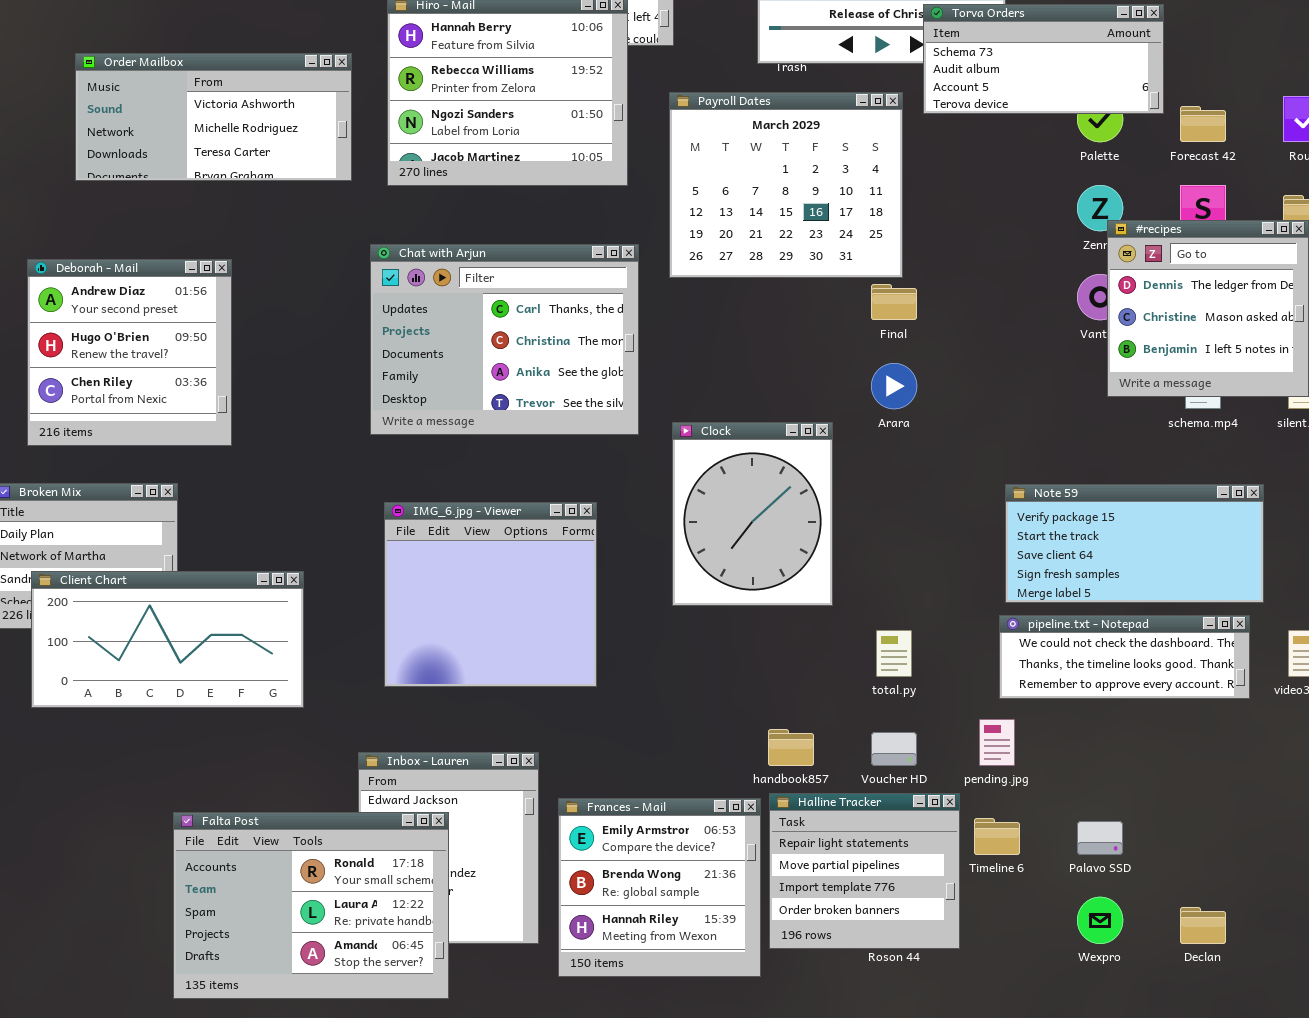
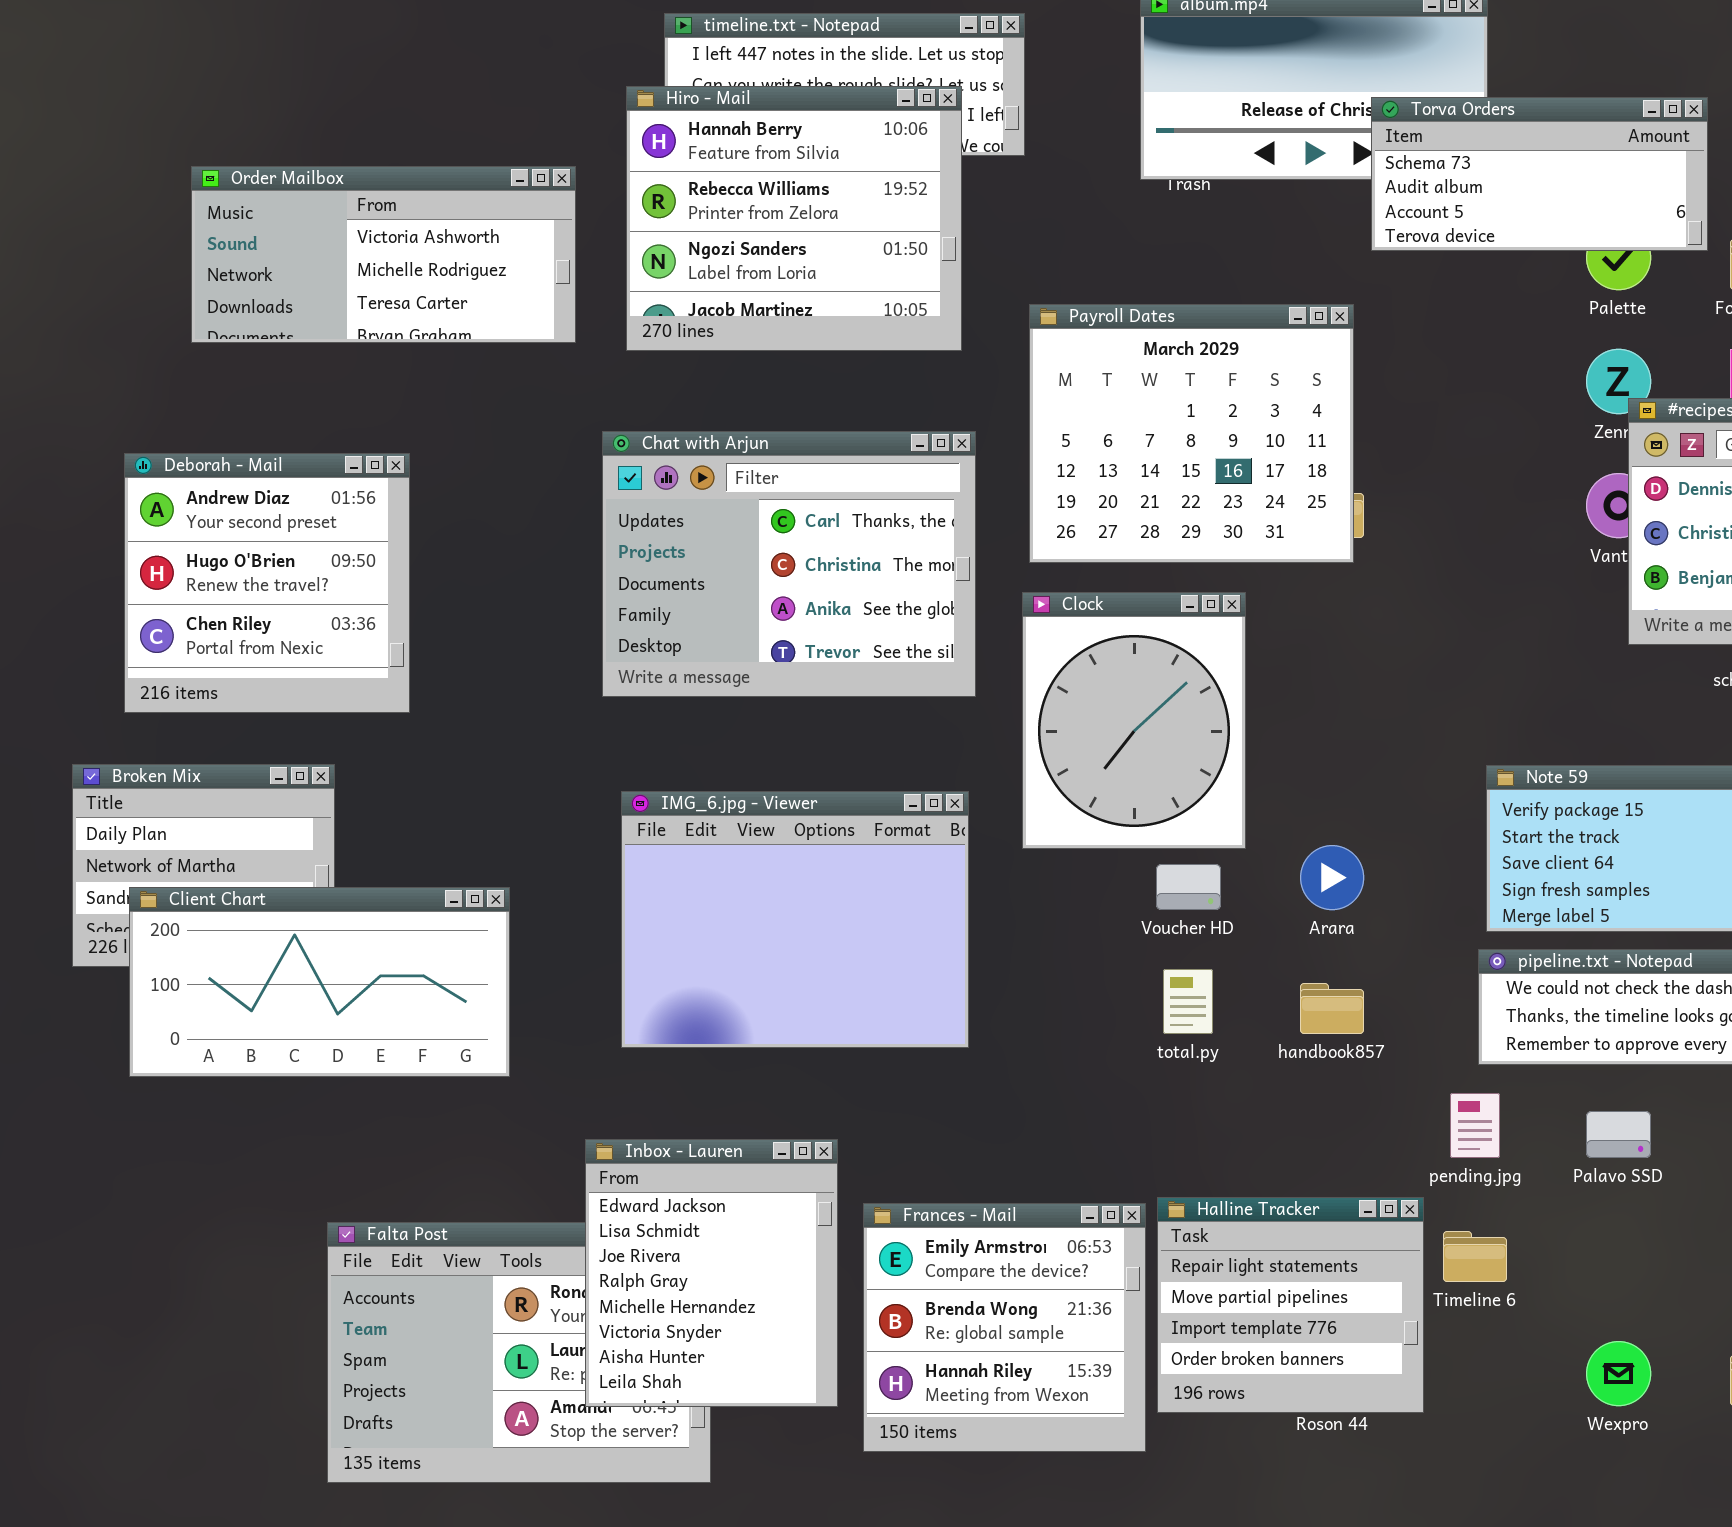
Payroll Dates: [669,92,903,278] -> [1029,304,1354,563], moved
Arara: [871,363,917,409] -> [1300,845,1364,910], moved
Clock: [672,422,833,606] -> [1022,592,1246,849], moved
IMG_6.jpg - Viewer: [384,502,597,687] -> [621,791,969,1048], resized
total.py: [876,630,912,677] -> [1163,969,1213,1034], moved
handbook857: [768,729,814,766] -> [1300,983,1364,1034], moved
Voucher HD: [871,732,917,766] -> [1156,864,1221,910], moved
Inbox - Lauren: [358,752,539,944] -> [585,1139,838,1407], raised
Palavo SSD: [1077,821,1123,855] -> [1586,1111,1651,1158], moved

